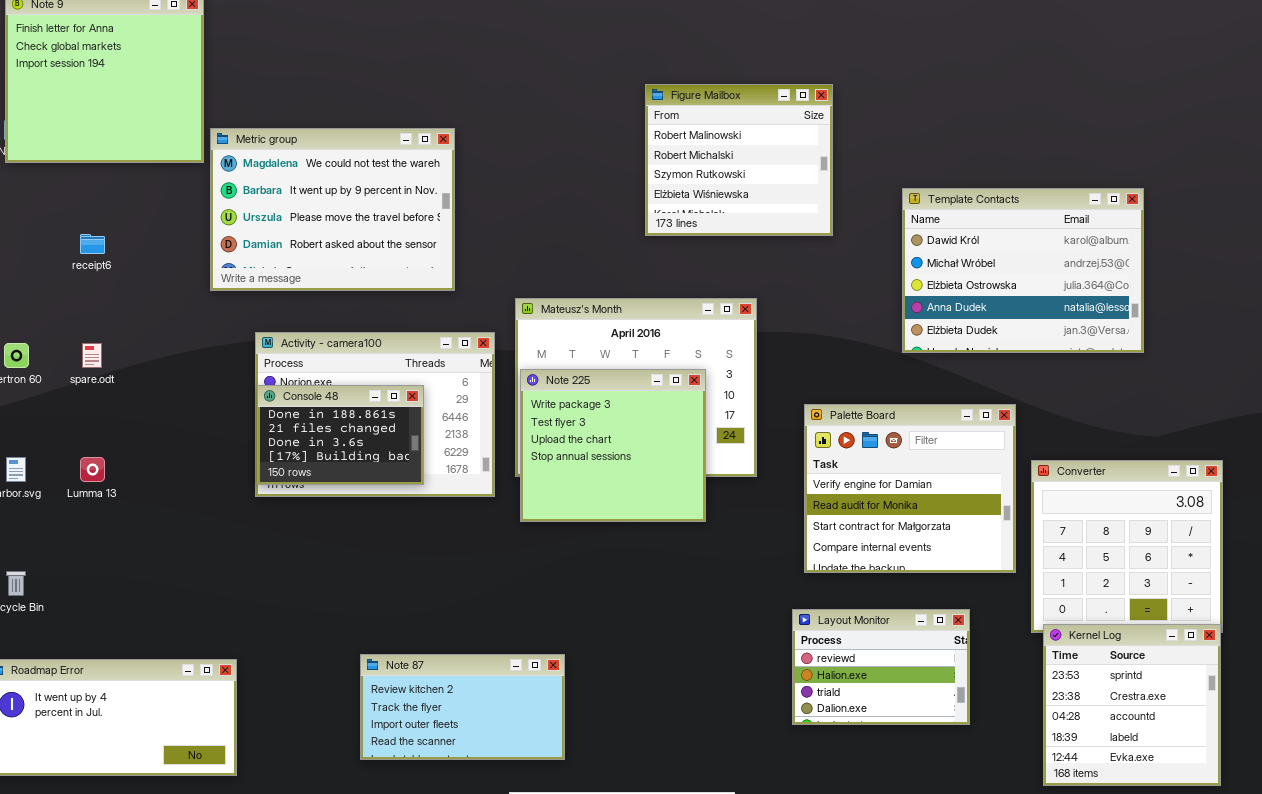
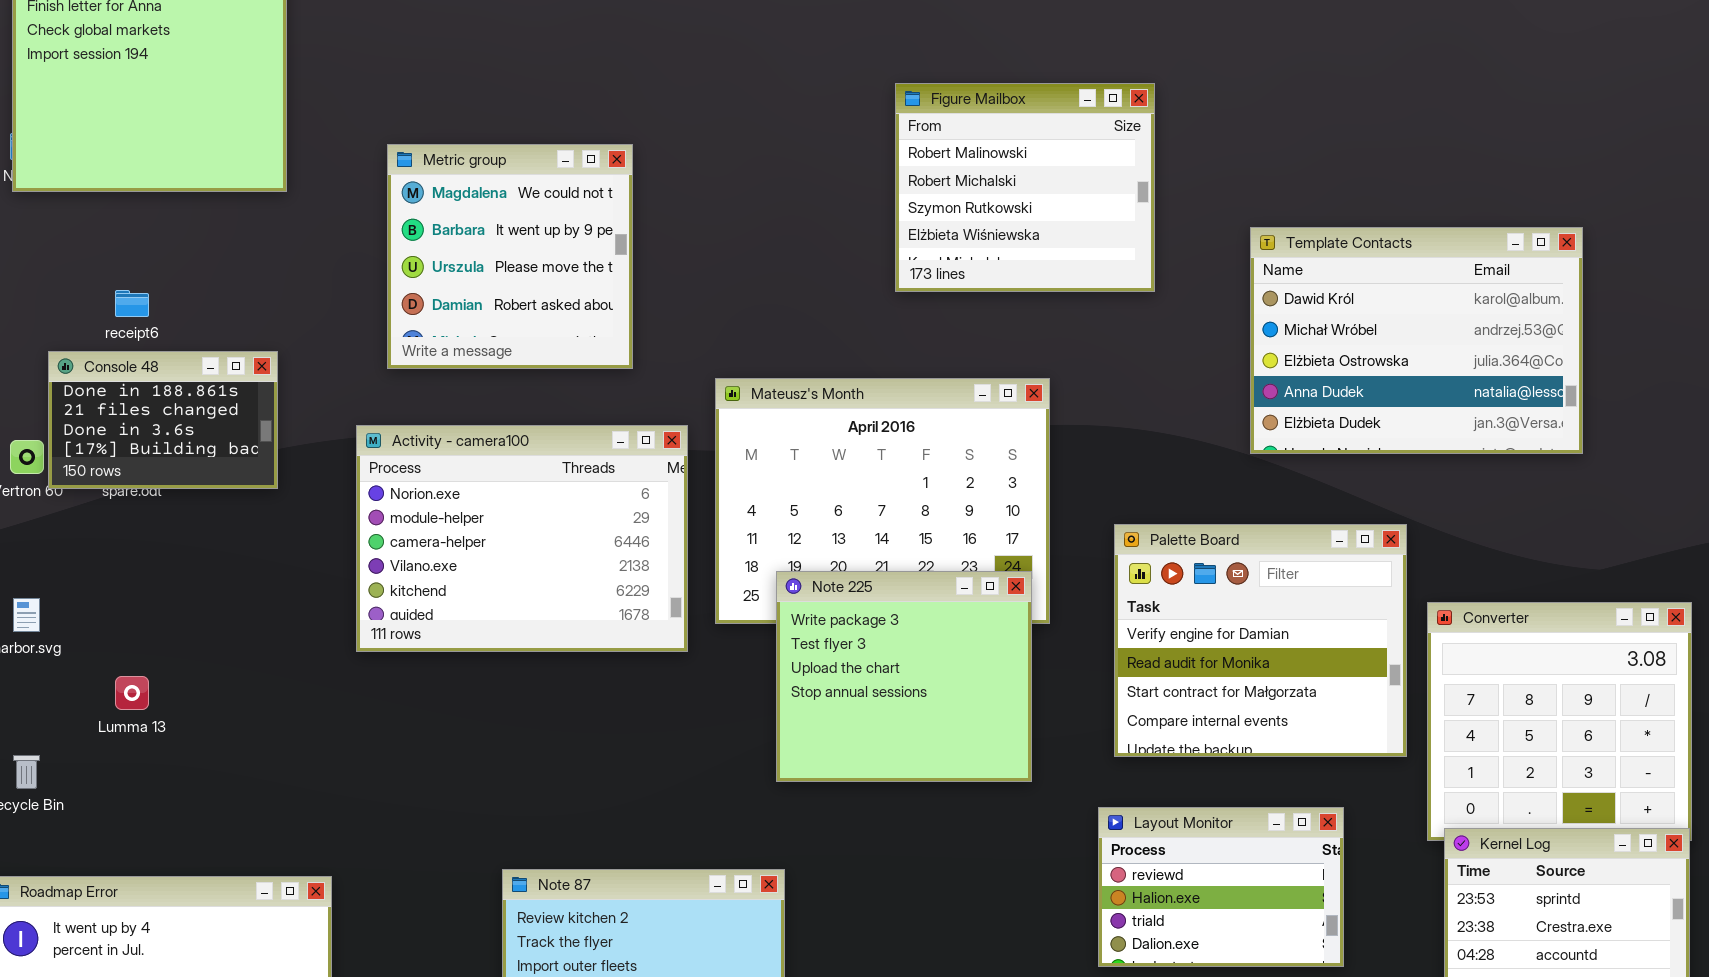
Metric group: [210,128,455,291] -> [387,144,633,369], resized
Note 225: [520,369,706,522] -> [776,571,1032,782], moved
Console 48: [257,385,424,485] -> [48,351,278,489], moved
Lumma 13: [80,457,105,482] -> [115,676,149,710], moved

